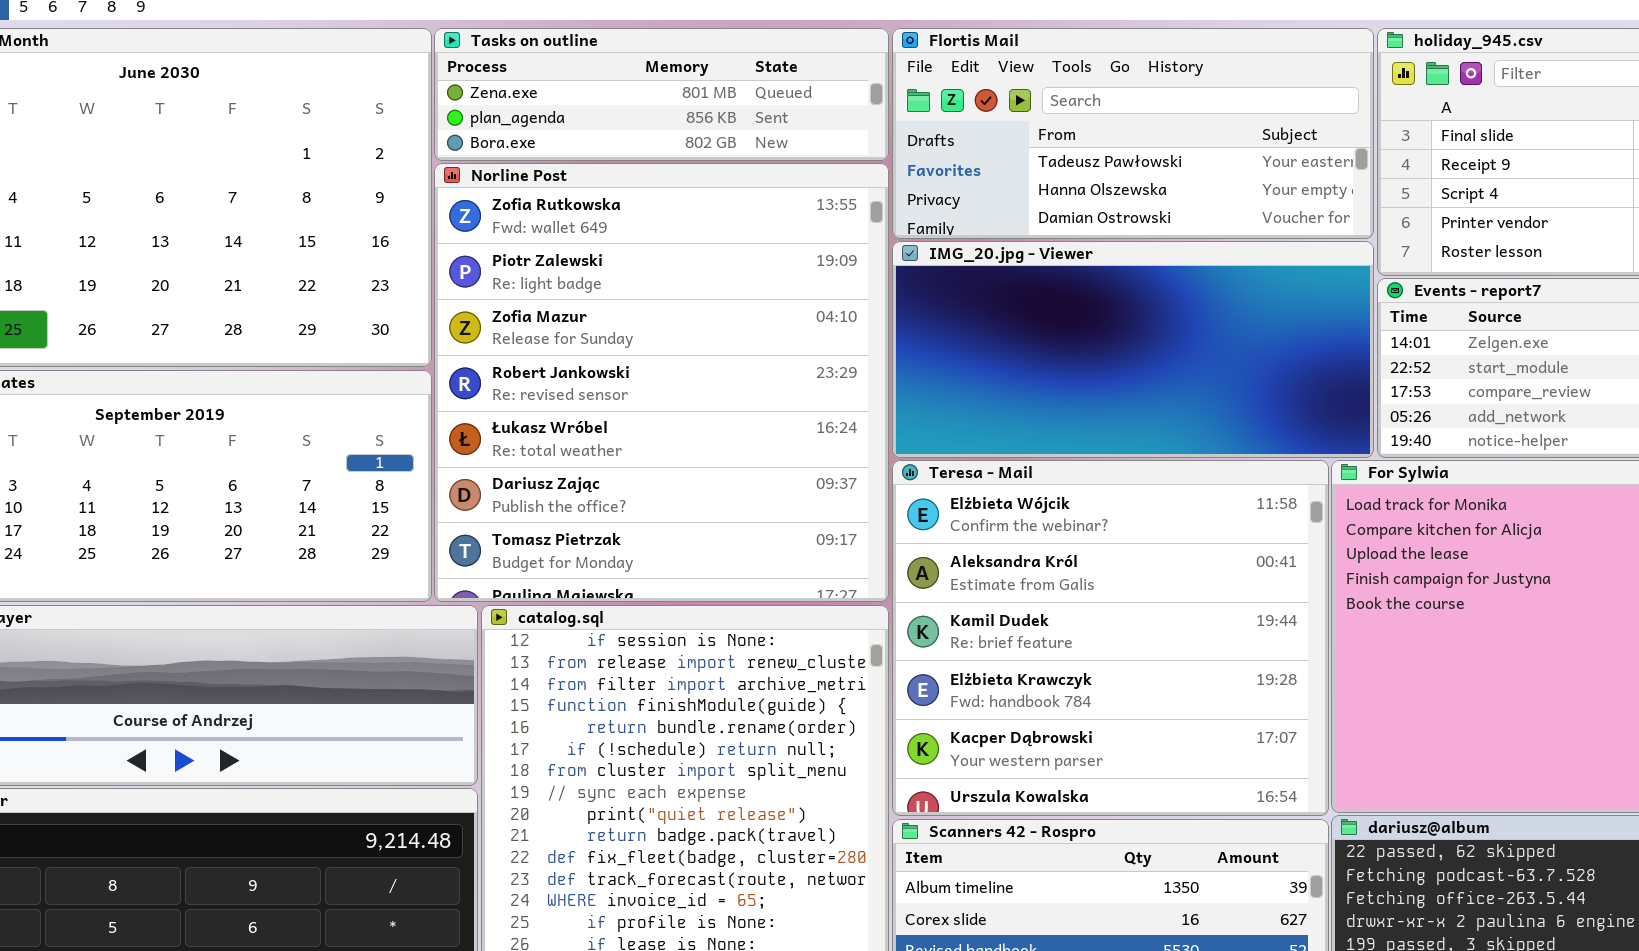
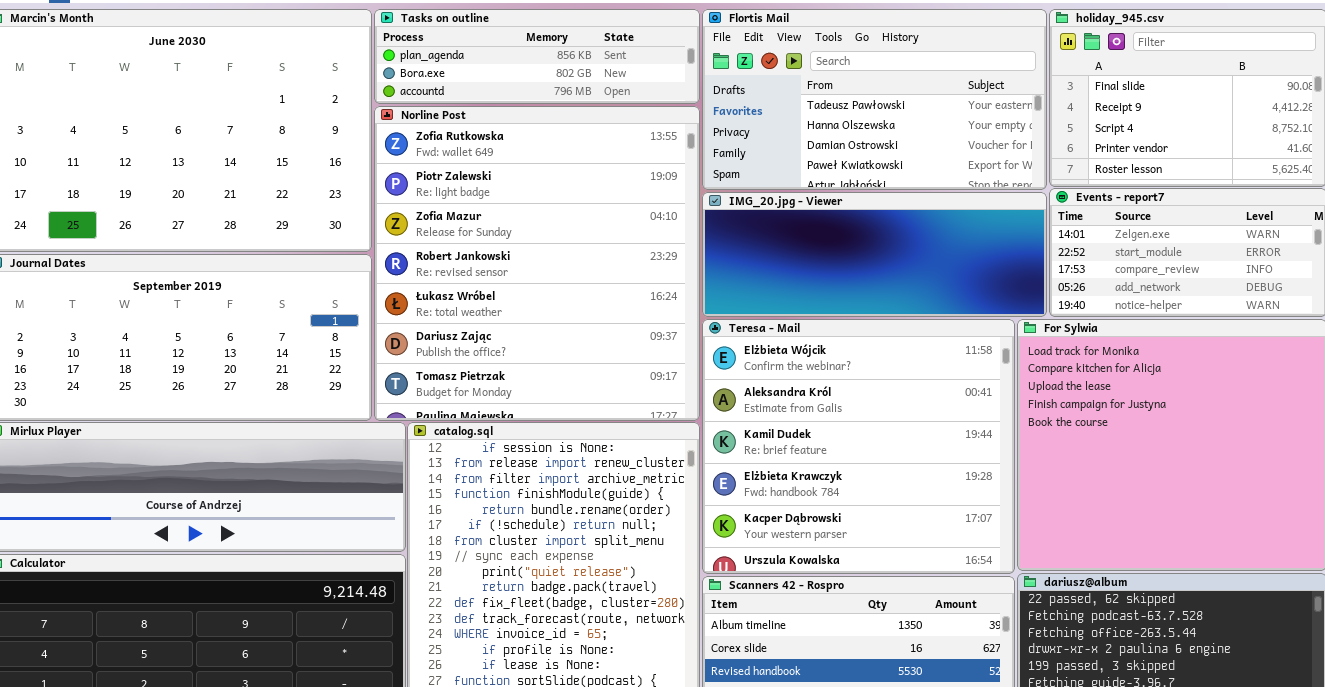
Tasks on outline: [434,28,889,161] -> [374,9,700,104], scrolled down 1 row
Flortis Mail: [892,28,1374,239] -> [702,9,1047,190], resized
IMG_20.jpg - Viewer: [892,241,1374,458] -> [702,192,1047,317], resized

